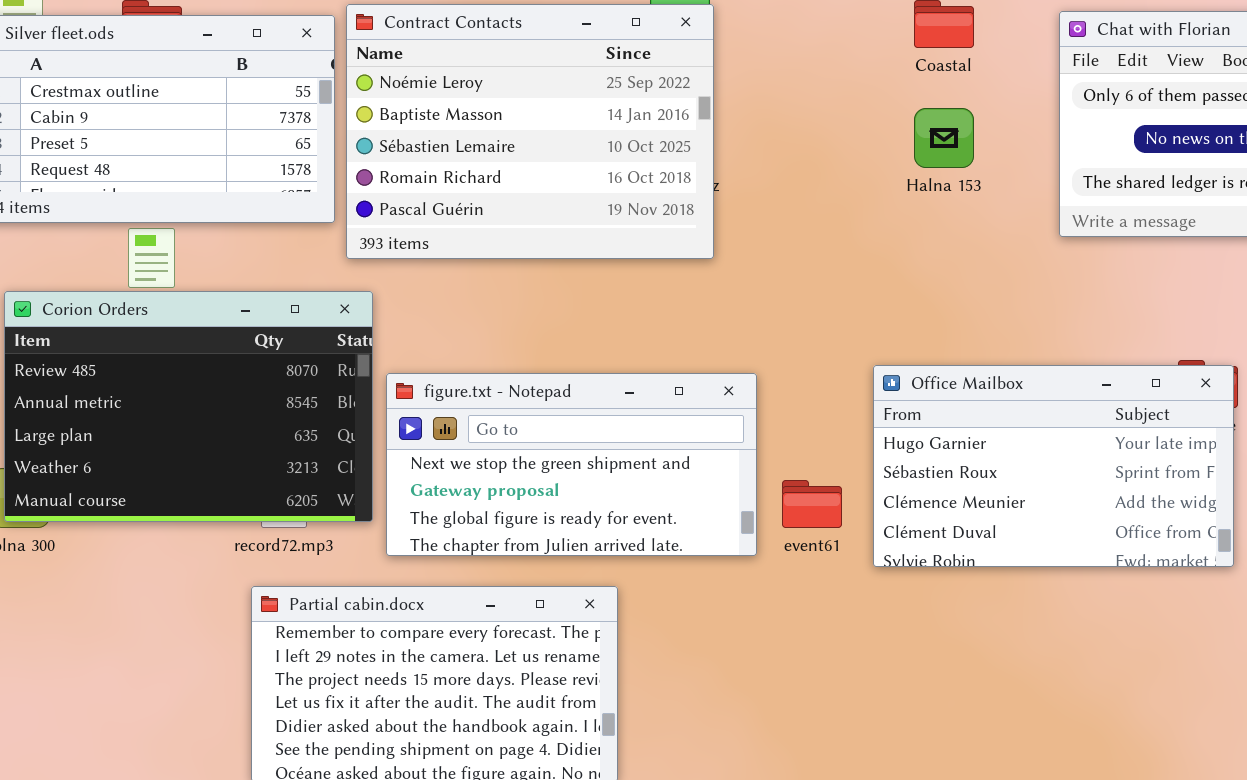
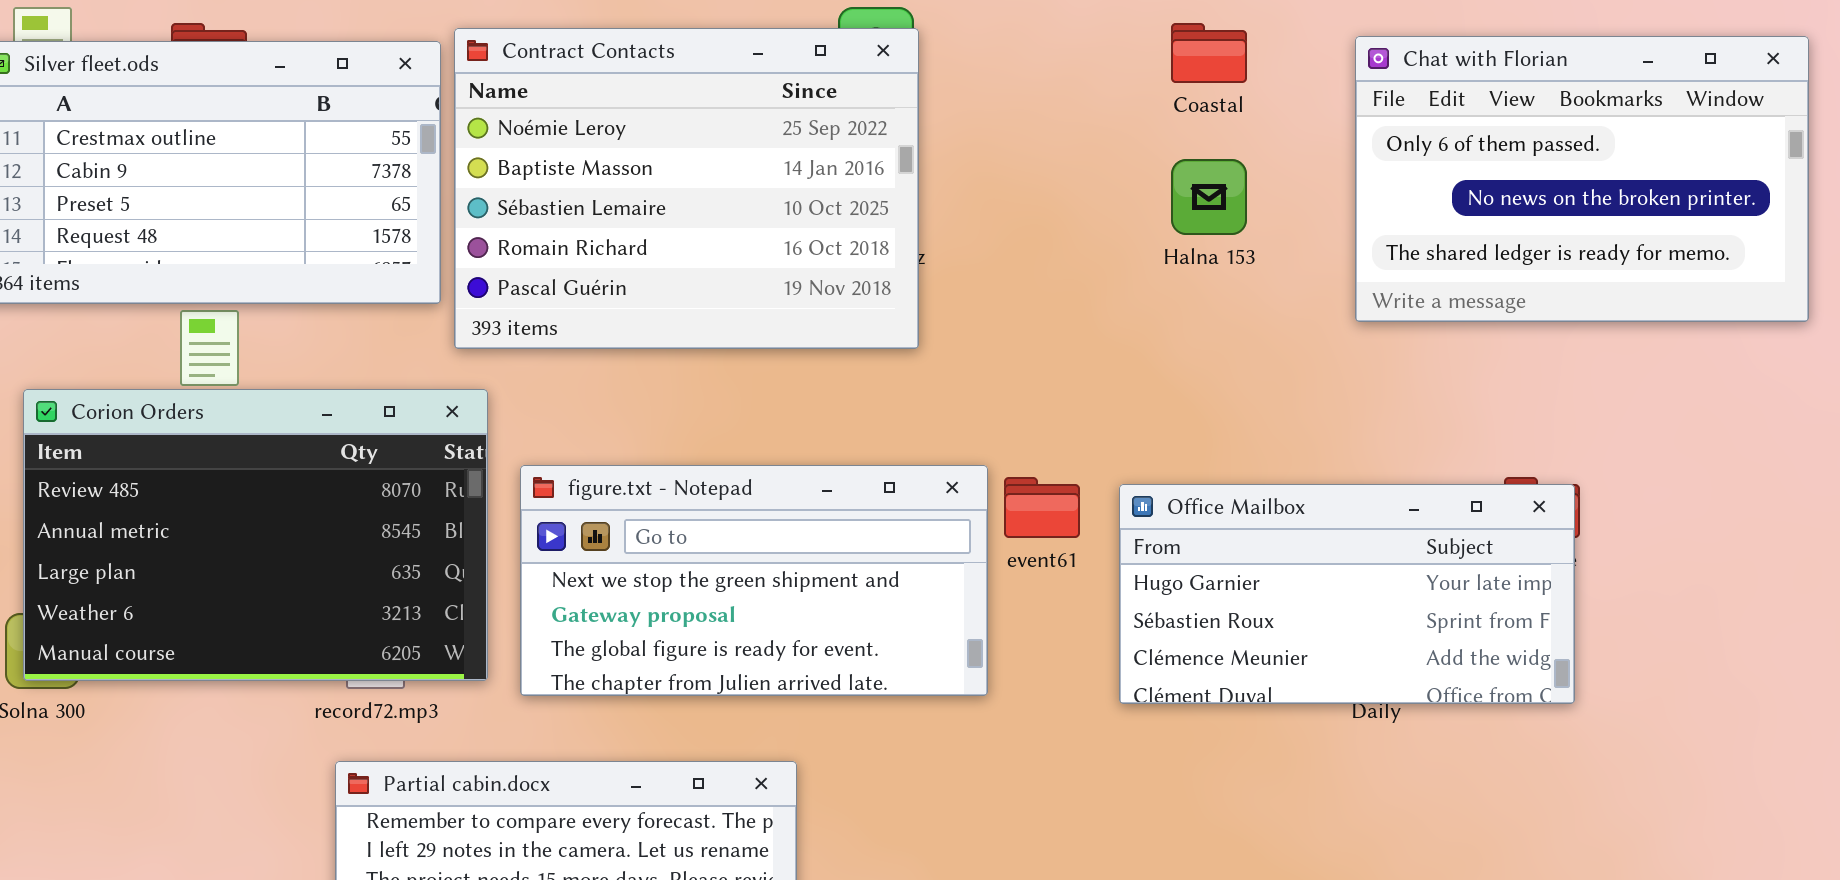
Office Mailbox: [873,365,1234,567] -> [1119,484,1575,704], resized
figure.txt - Notepad: [386,373,757,556] -> [520,465,988,696], moved
event61: [782,480,842,528] -> [1004,477,1080,538], moved

